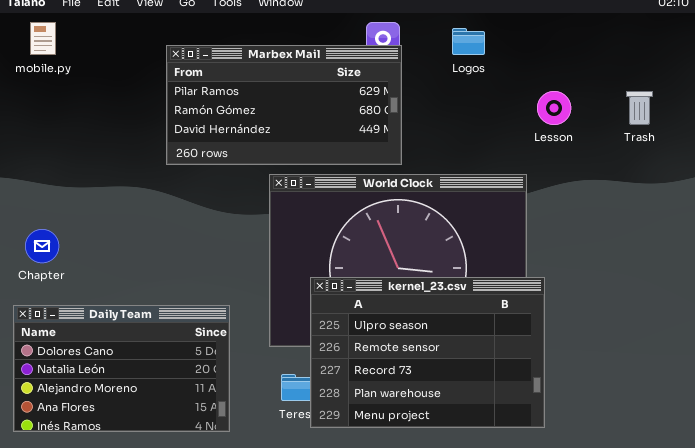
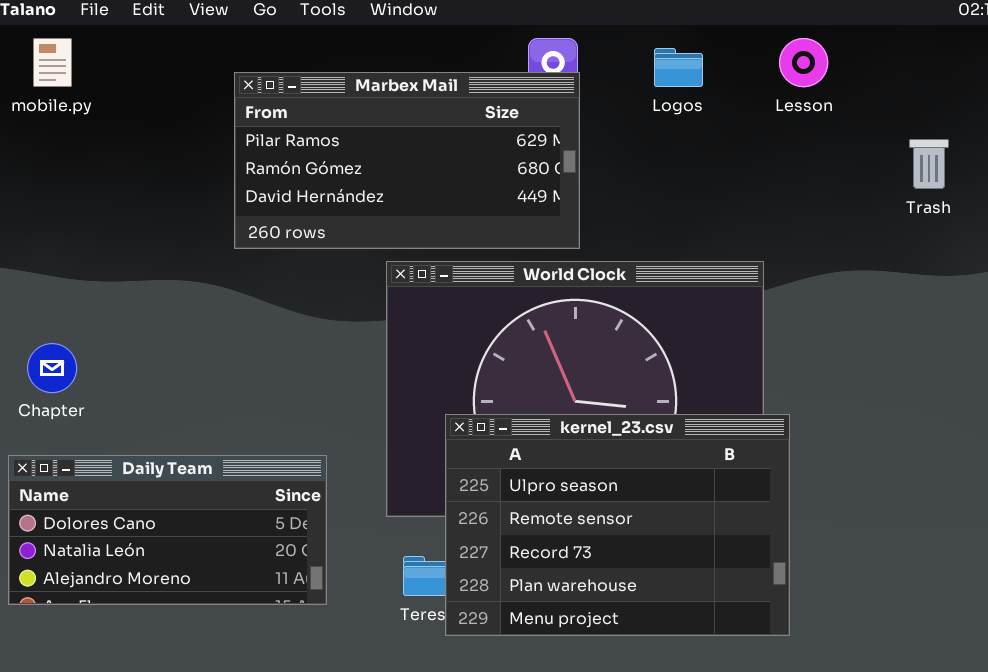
Lesson: [537,91,571,125] -> [779,38,828,87], moved
Daily Team: [13,305,230,432] -> [8,455,327,605], resized

